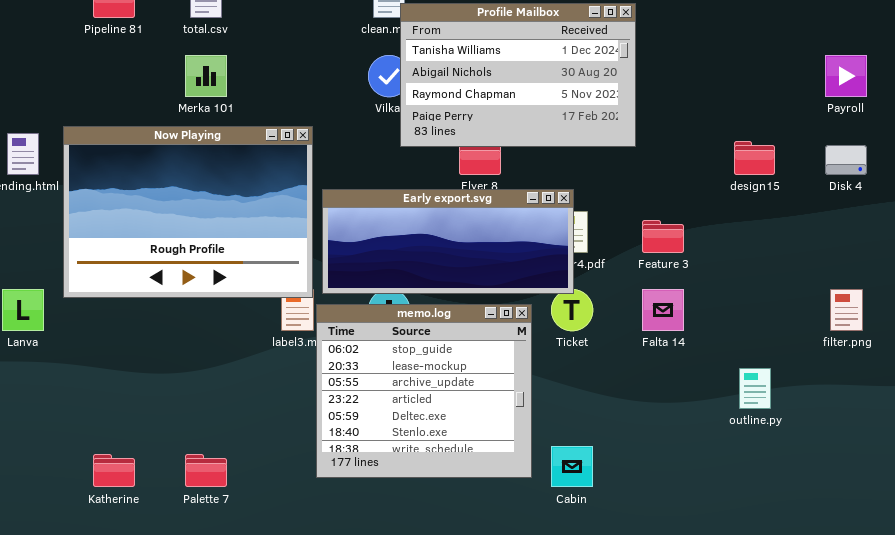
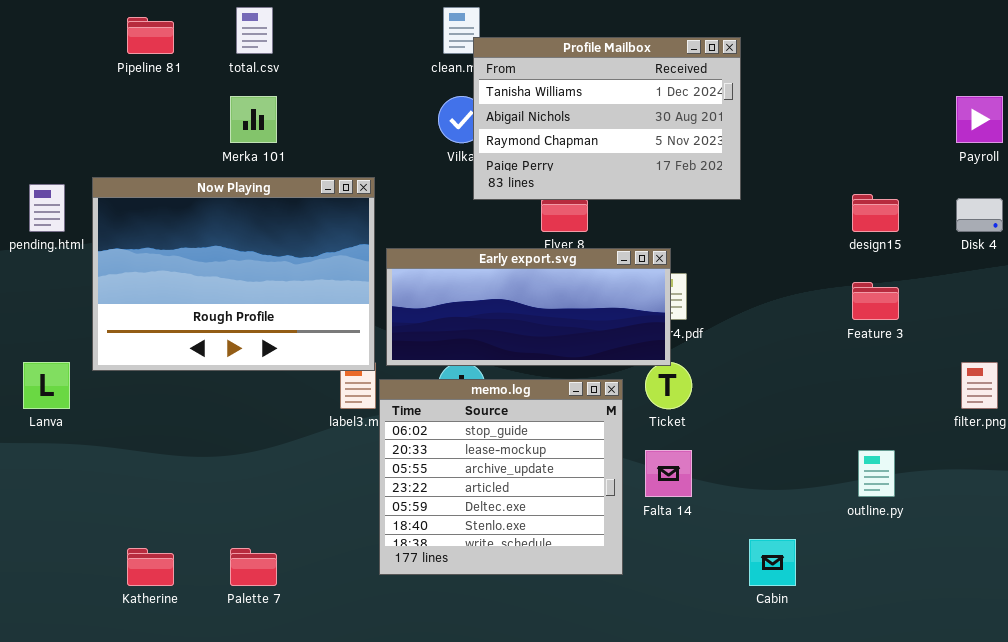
Feature 3: [642,220,684,253] -> [852,282,899,320], moved
Falta 14: [642,289,684,331] -> [645,450,692,497], moved
Cabin: [551,446,593,487] -> [749,539,796,586], moved

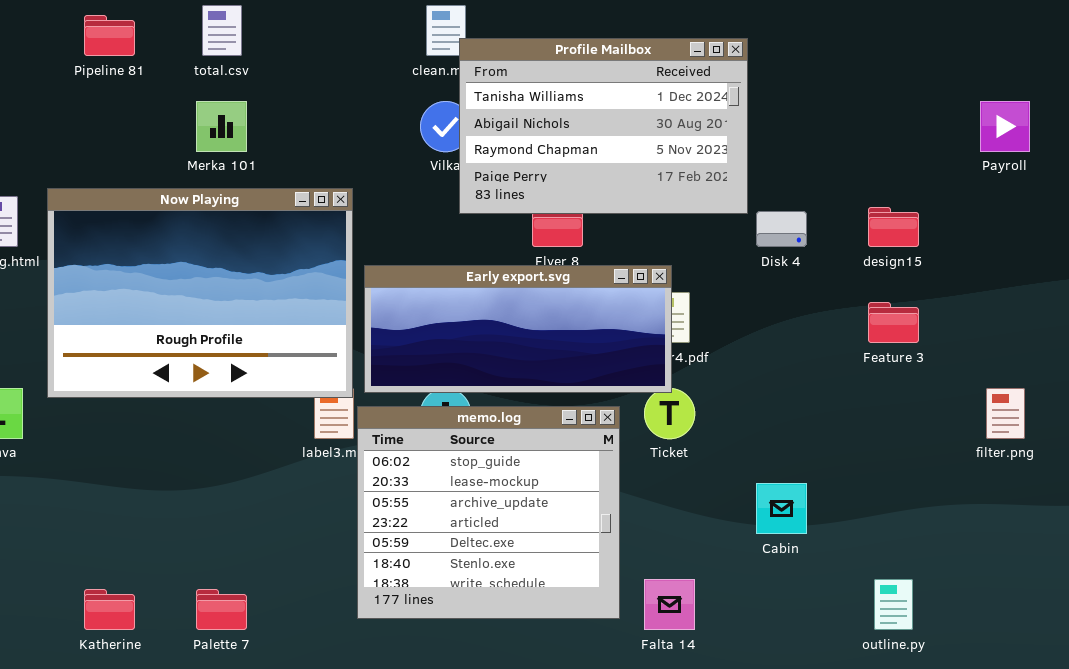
Disk 4: [956,198,1003,232] -> [756,211,807,247], moved
Falta 14: [645,450,692,497] -> [644,579,695,630], moved
outline.py: [858,450,895,497] -> [874,579,913,630], moved
Cabin: [749,539,796,586] -> [756,483,807,534], moved

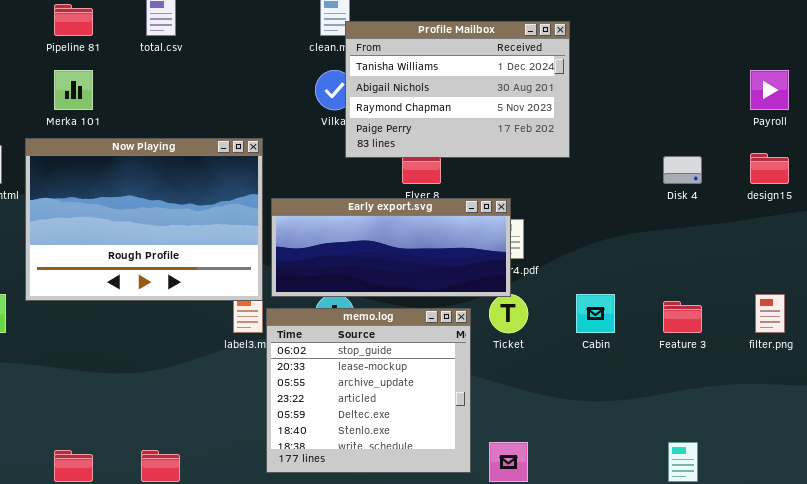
Merka 101: [196,101,247,152] -> [54,70,93,110], moved
design15: [868,207,919,247] -> [750,153,789,184], moved
Disk 4: [756,211,807,247] -> [663,156,702,184], moved
Feature 3: [868,302,919,343] -> [663,301,702,333], moved
Cabin: [756,483,807,534] -> [576,294,615,333], moved

